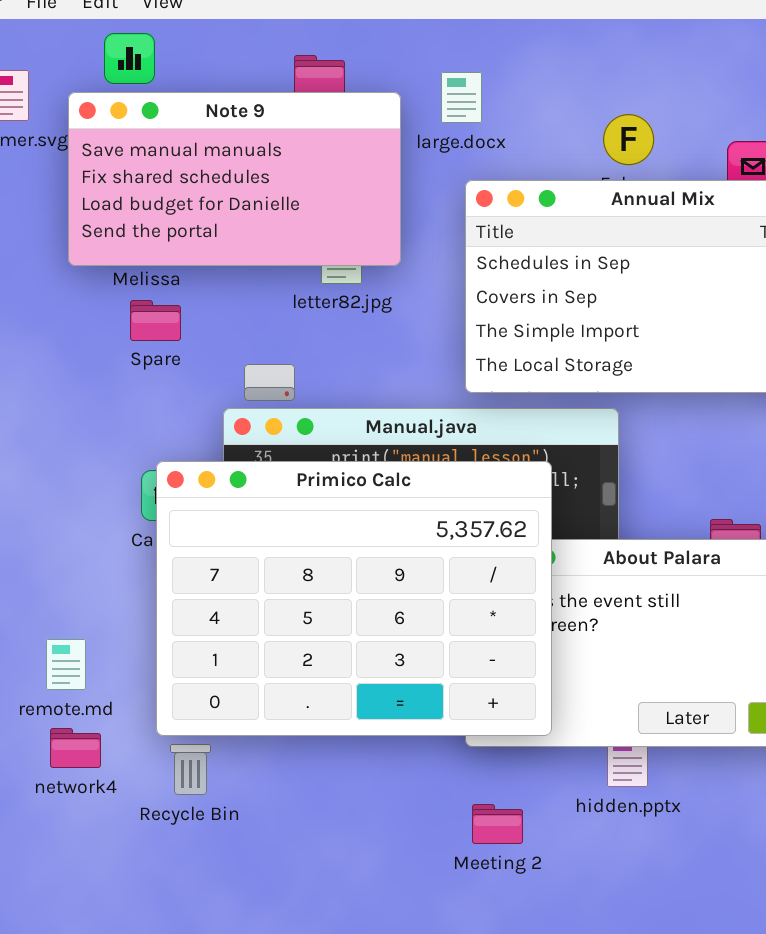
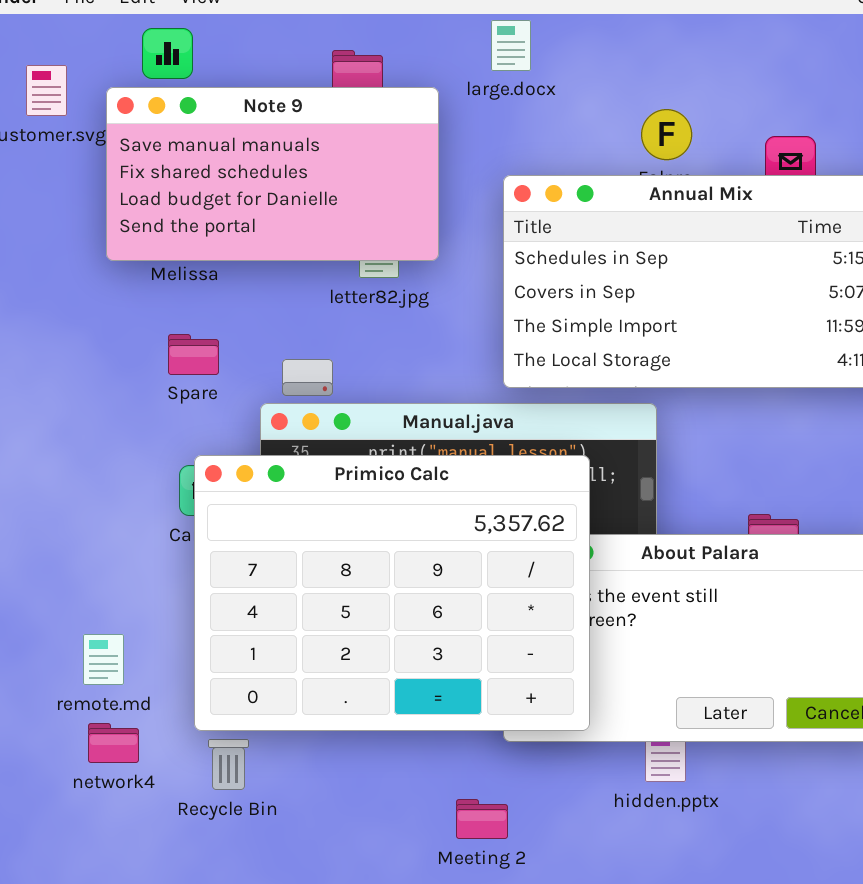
large.docx: [441,72,482,123] -> [491,20,531,71], moved
Spare: [130,300,181,341] -> [168,334,219,375], moved
Meeting 2: [472,804,523,844] -> [456,799,508,839], moved

